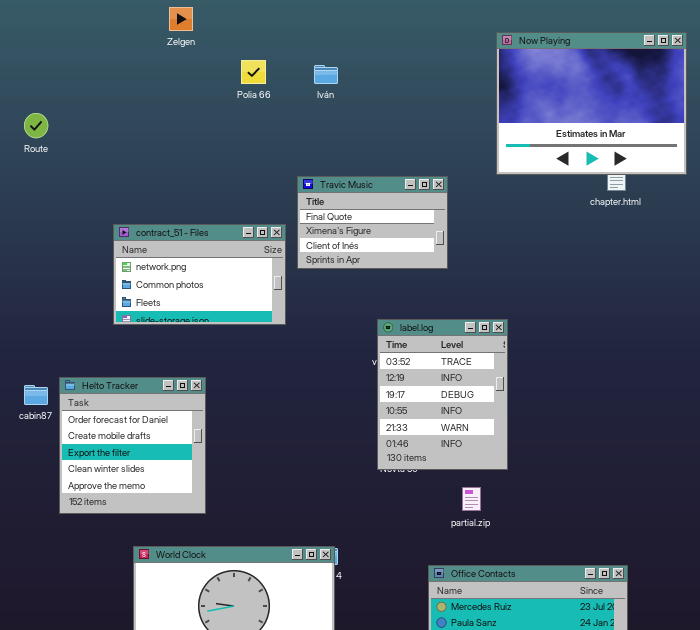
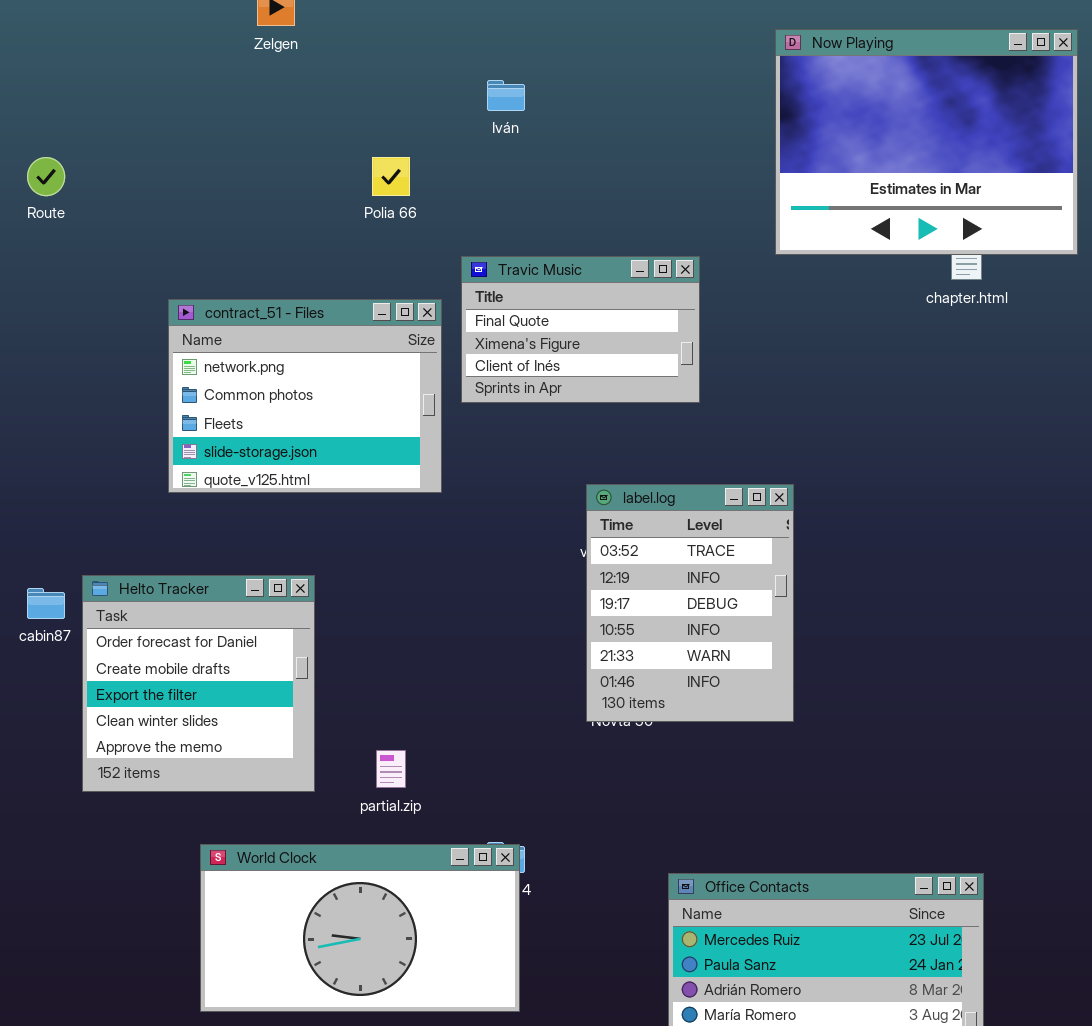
Polia 66: [241,60,266,84] -> [372,157,410,196], moved
contract_51 - Files: [113,224,286,325] -> [168,299,442,493], resized
partial.zip: [462,487,481,511] -> [376,750,406,788], moved

